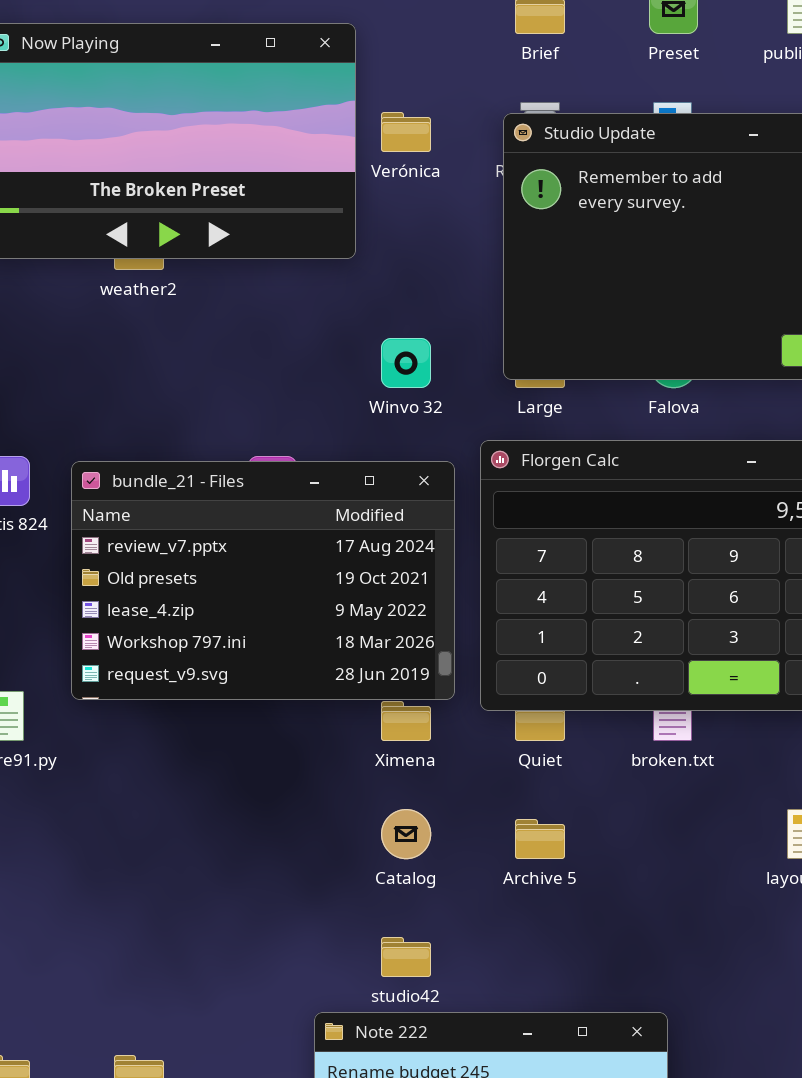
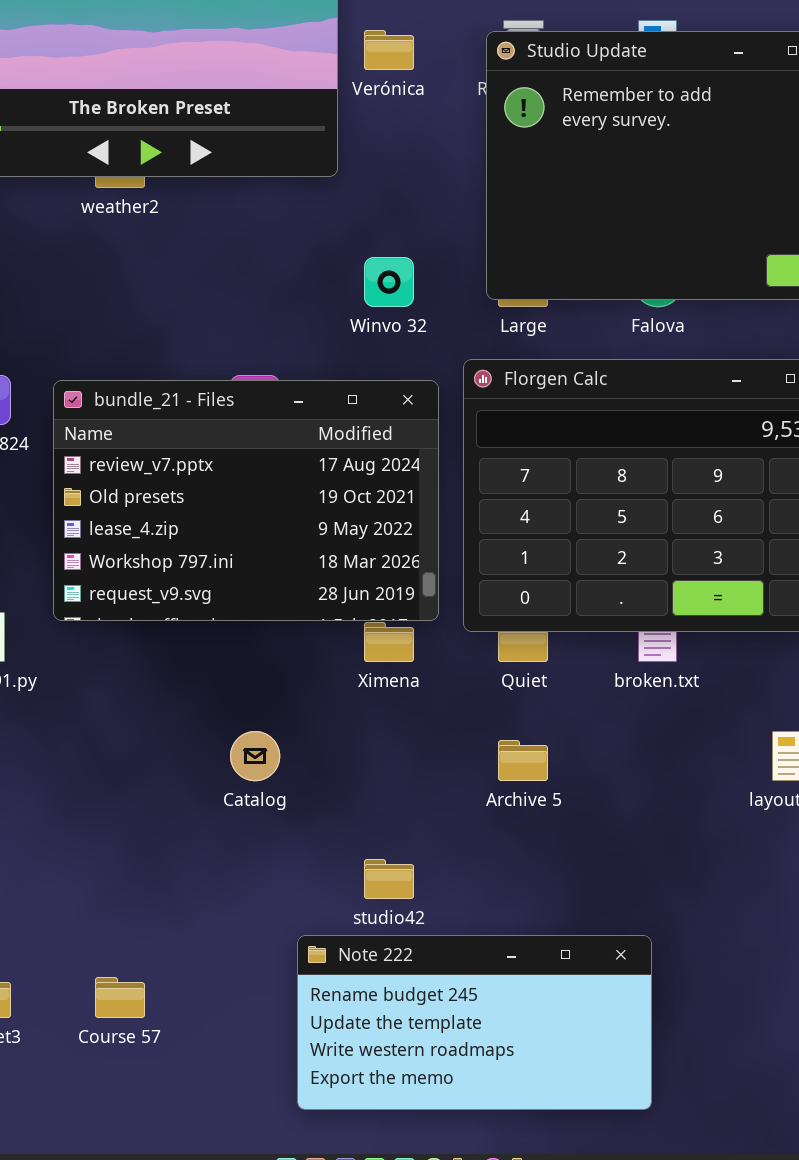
Catalog: [381,809,431,859] -> [230,731,280,781], moved

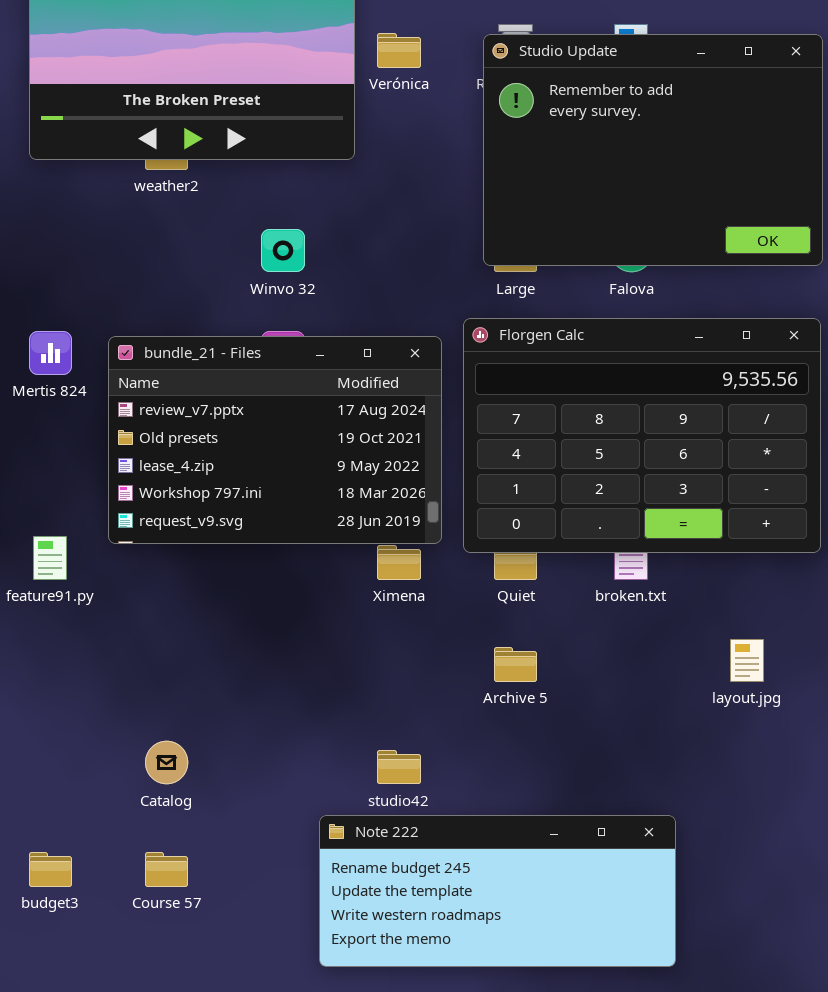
Winvo 32: [364,257,414,307] -> [261,229,305,272], moved
Catalog: [230,731,280,781] -> [145,741,188,784], moved
Note 222: [297,935,652,1110] -> [319,815,676,967], resized

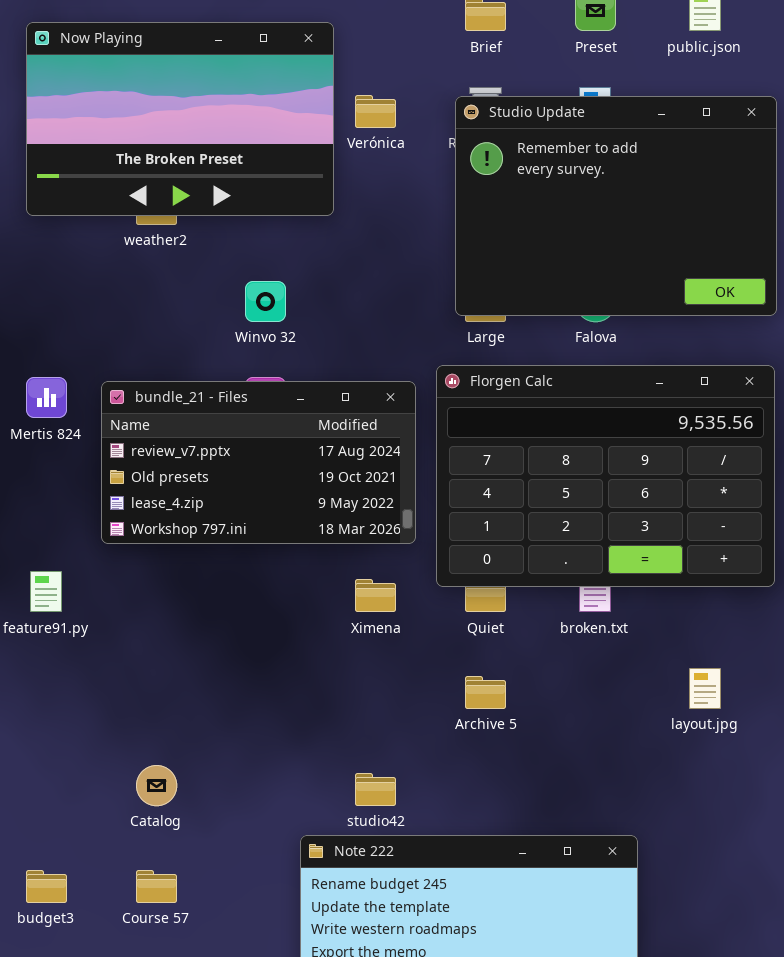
bundle_21 - Files: [108,336,442,544] -> [101,381,416,544], resized

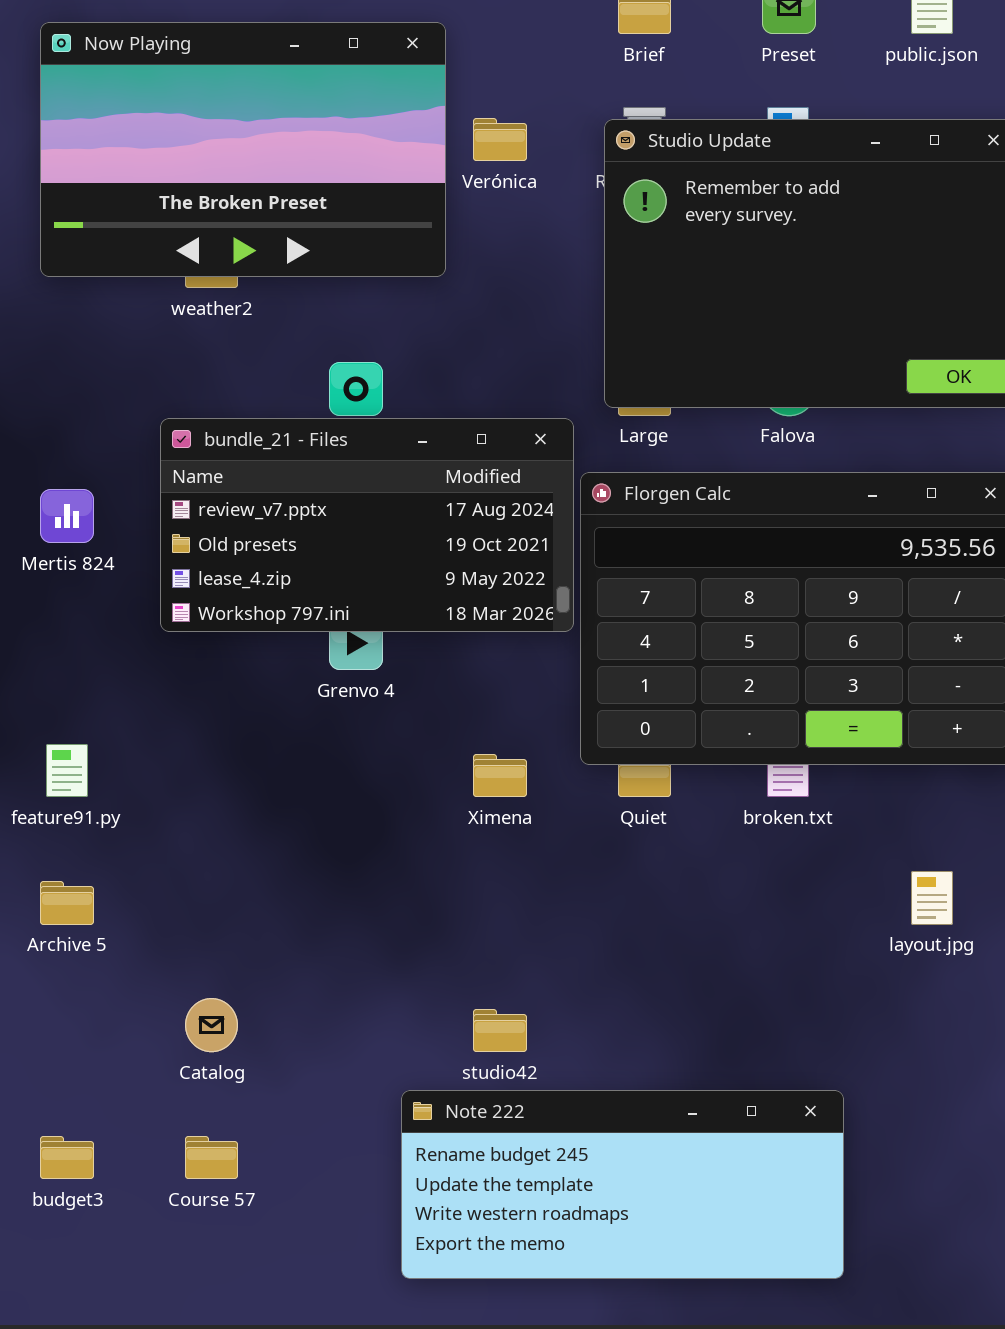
bundle_21 - Files: [101,381,416,544] -> [160,418,574,632], moved
Archive 5: [465,676,506,709] -> [40,881,94,925], moved

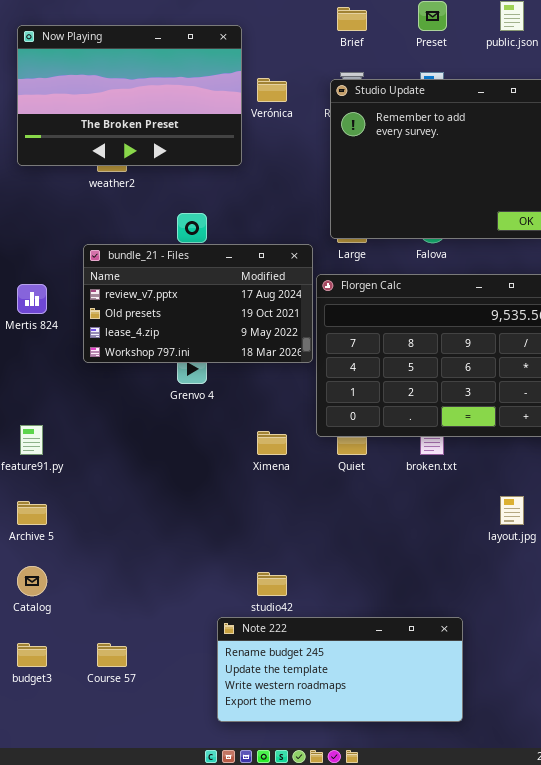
Catalog: [185,998,238,1052] -> [17,566,47,596], moved

